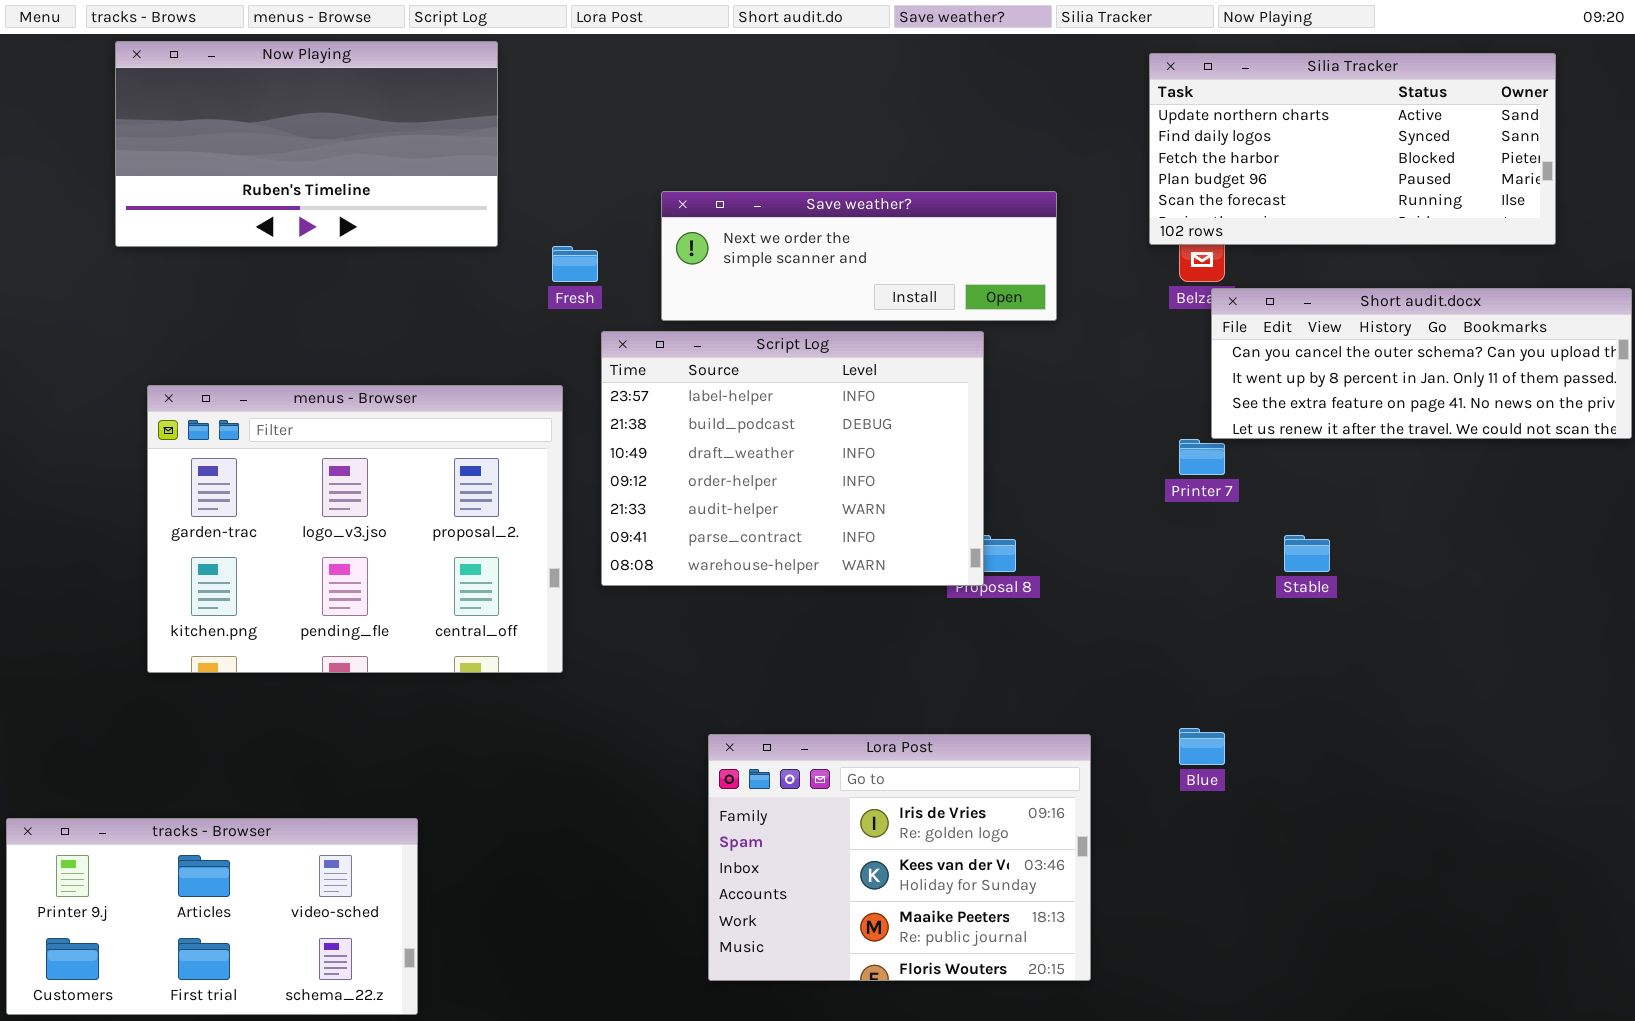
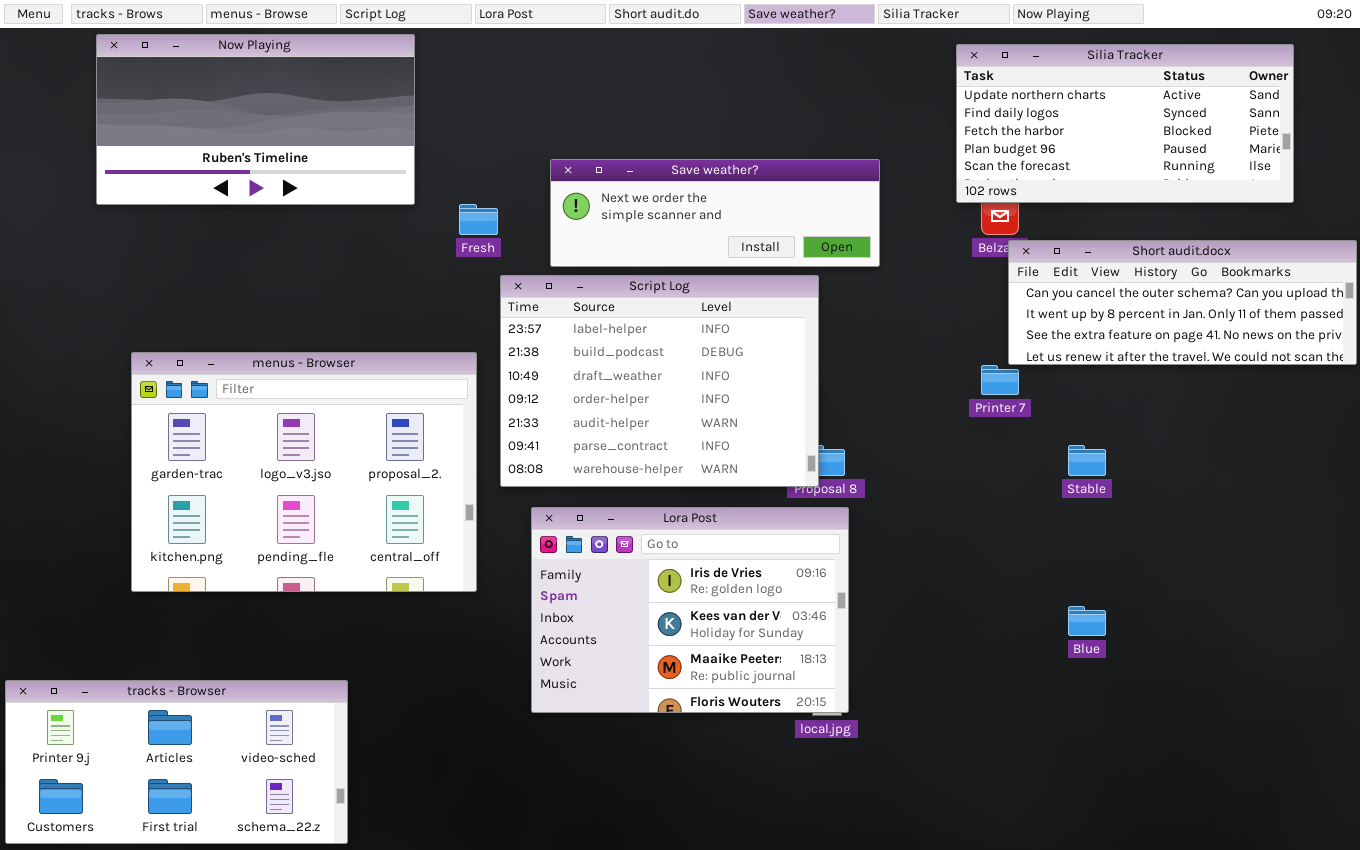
menus - Browser: [147,385,563,673] -> [131,352,477,592], moved
Blue: [1179,728,1225,765] -> [1068,606,1106,636], moved
Lora Post: [708,734,1091,981] -> [531,507,849,713], moved

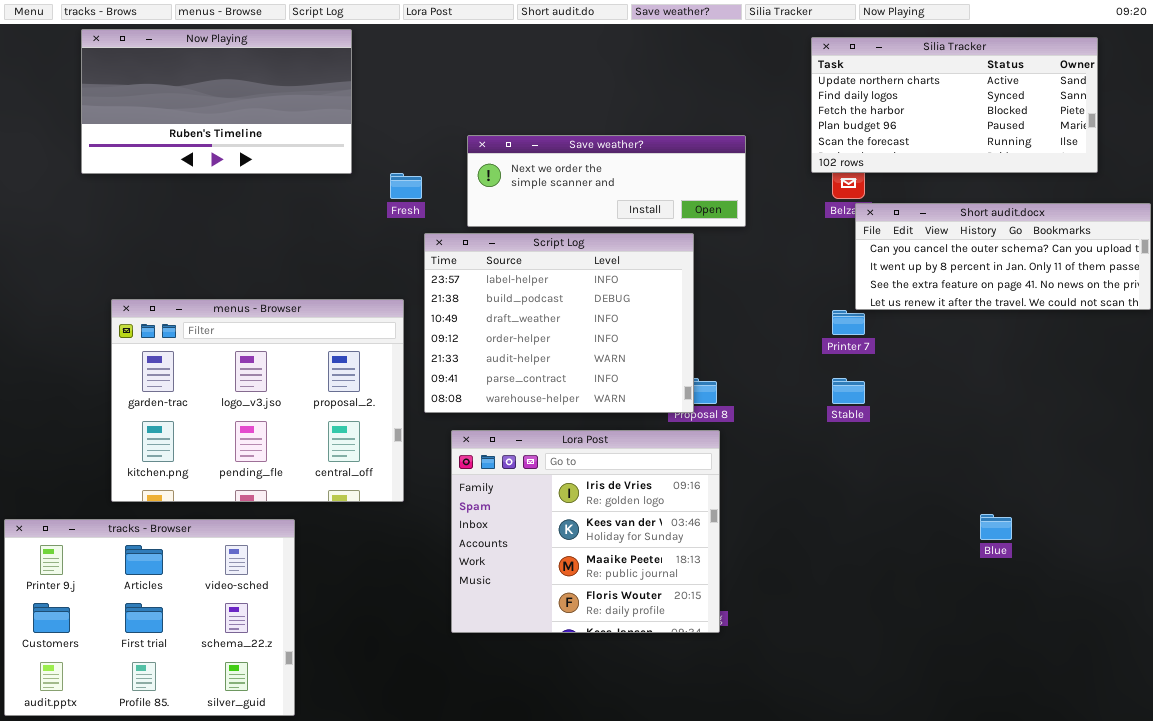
Stable: [1068,445,1106,476] -> [832,378,865,404], moved
Lora Post: [531,507,849,713] -> [451,430,720,633], resized
Blue: [1068,606,1106,636] -> [980,514,1012,540], moved
tracks - Browser: [5,680,348,844] -> [4,519,295,716], resized

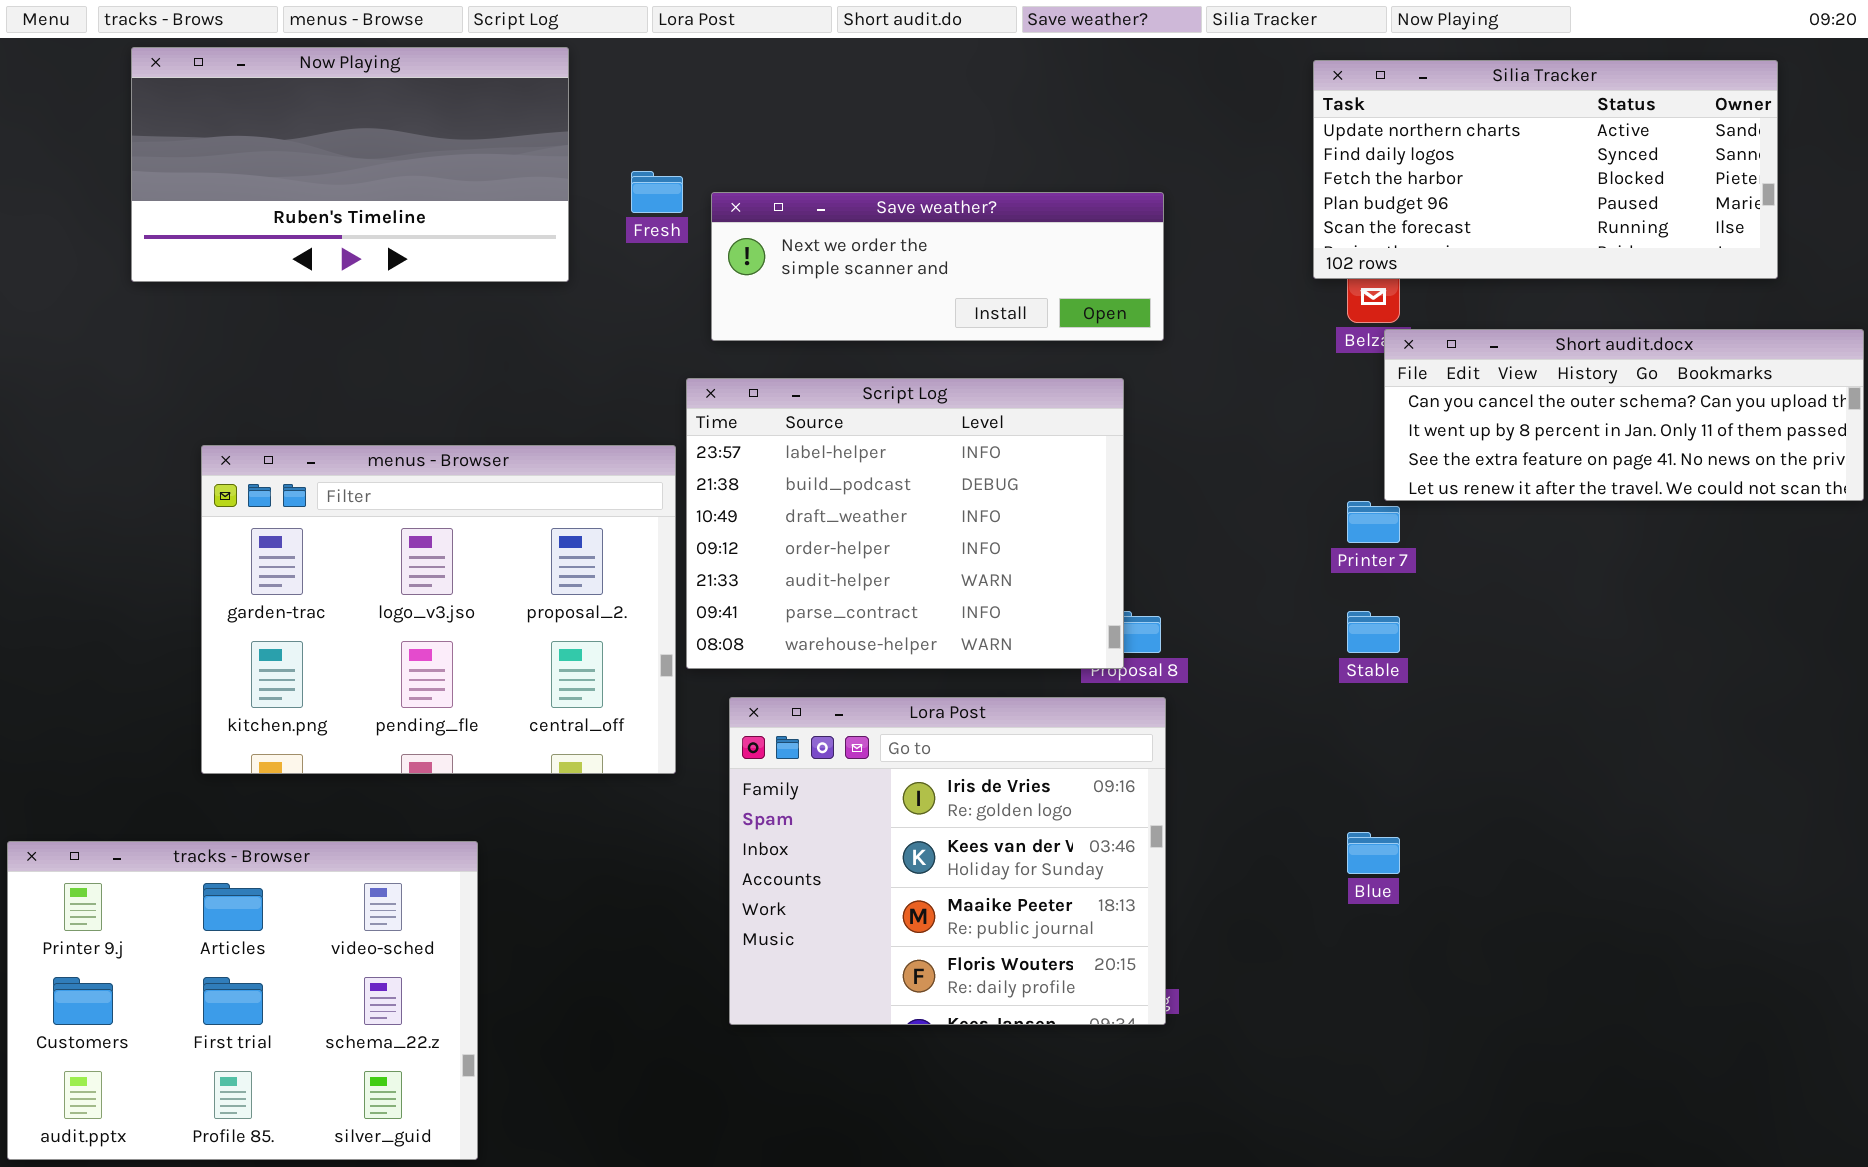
Save weather?: [467,135,746,227] -> [711,192,1164,341], moved
Fresh: [390,173,422,199] -> [631,171,683,213], moved
menus - Browser: [111,299,404,502] -> [201,445,676,774], moved
Blue: [980,514,1012,540] -> [1347,832,1400,874], moved

